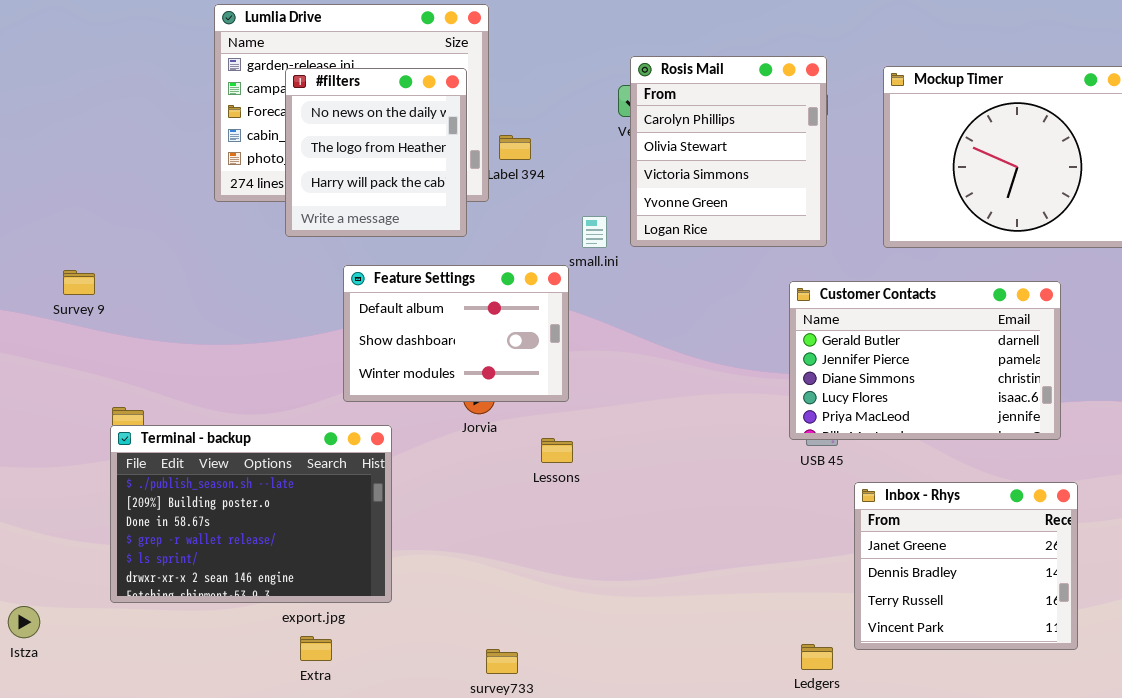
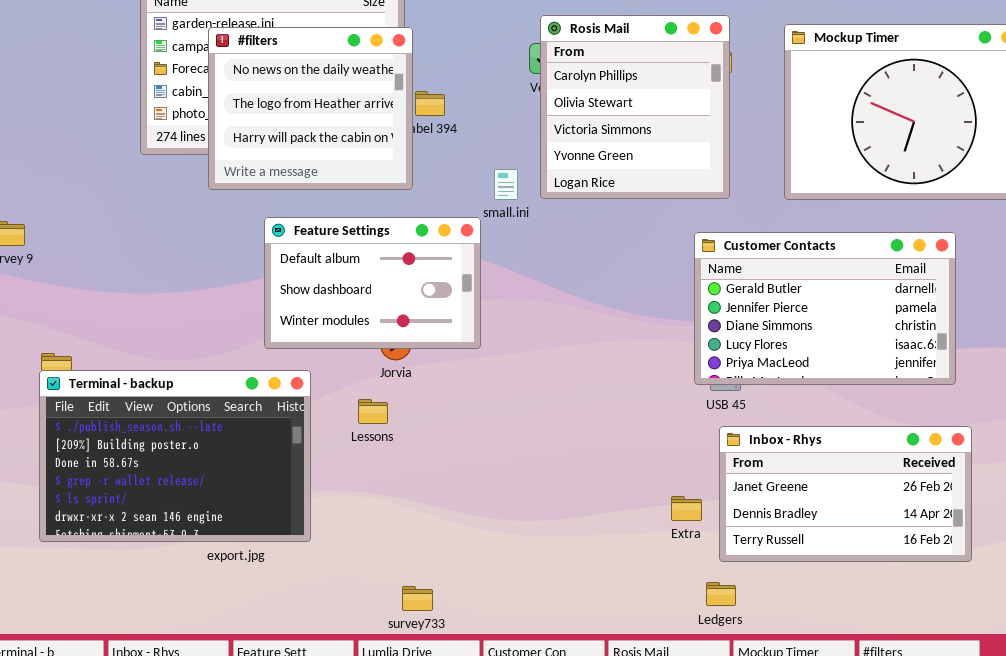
#filters: [285,68,467,237] -> [208,27,413,190], resized
Lessons: [541,438,573,463] -> [358,399,388,424], moved
Inbox - Rhys: [854,482,1078,650] -> [719,426,972,562], resized
Extra: [300,636,332,661] -> [671,496,702,521], moved

